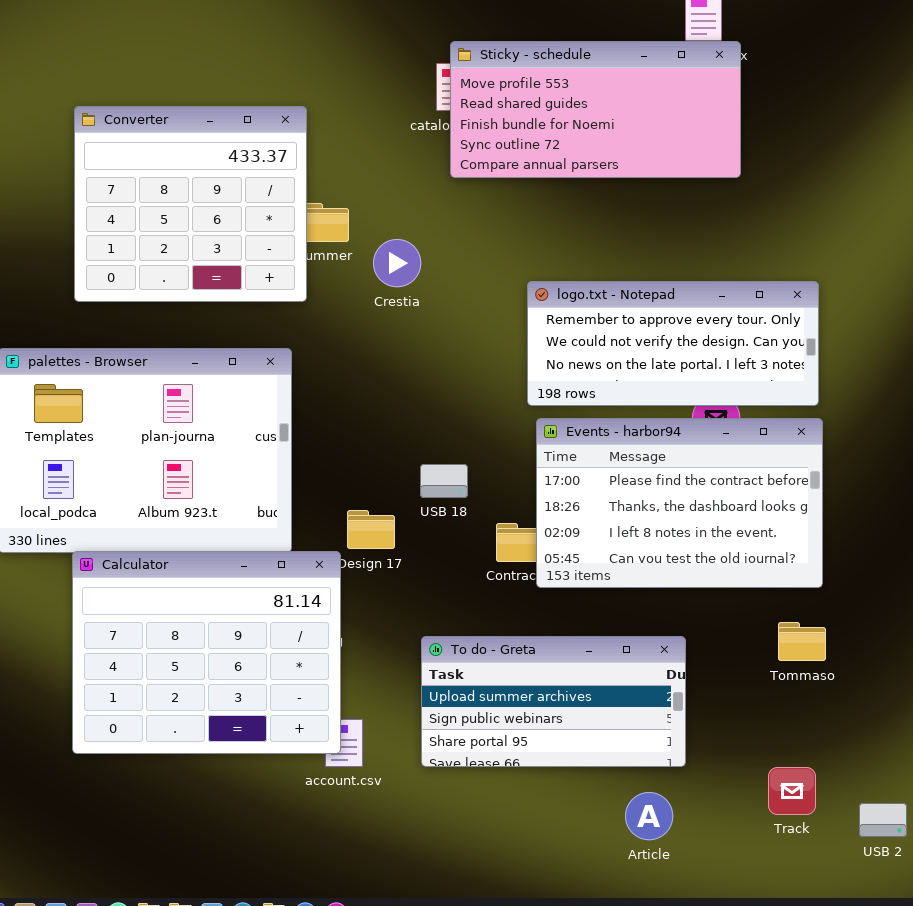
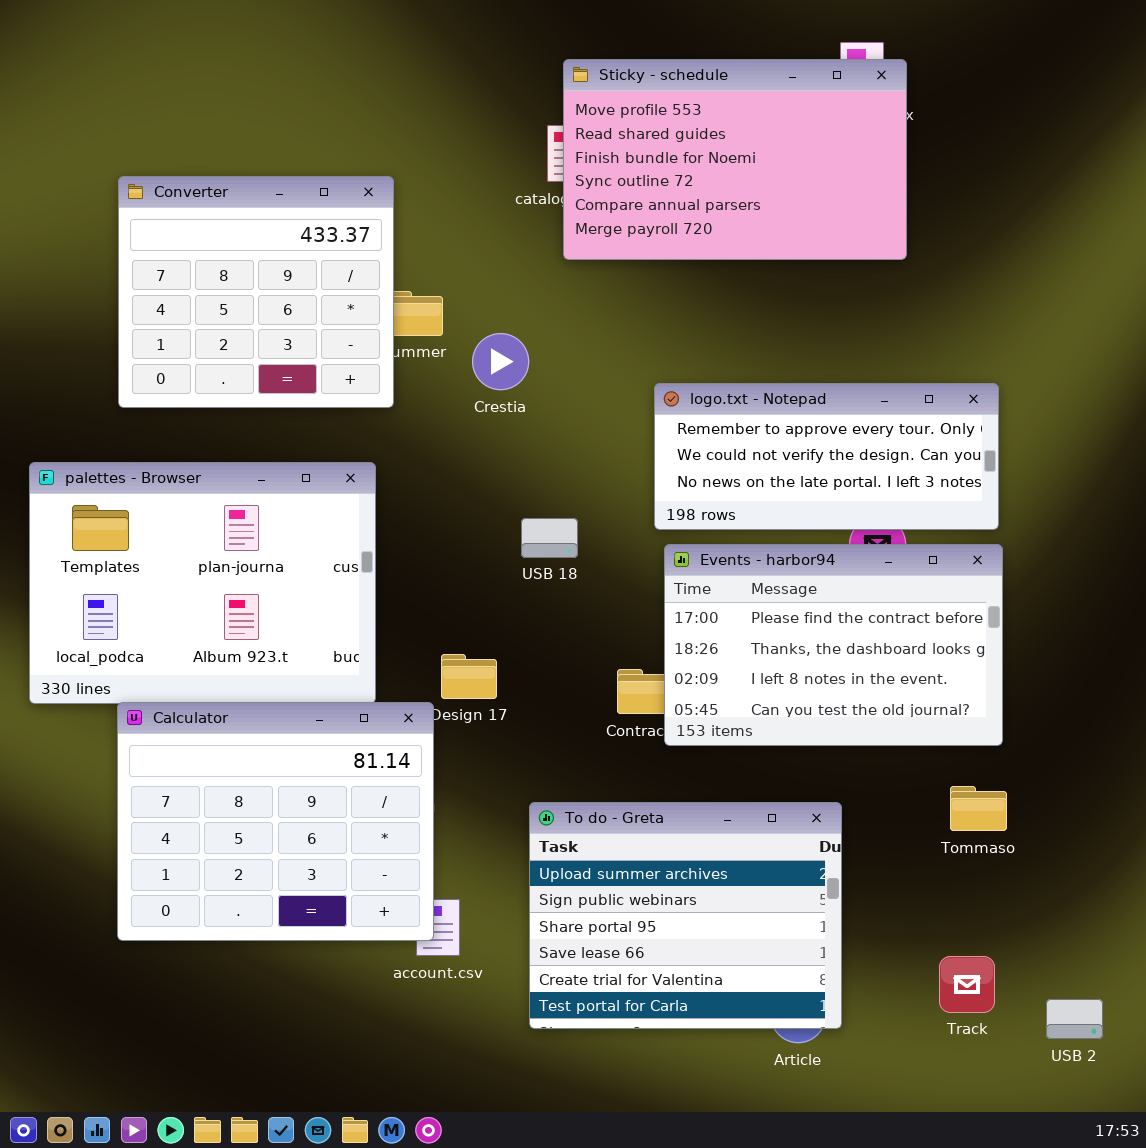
Sticky - schedule: [450,41,741,178] -> [563,59,907,260], resized
USB 18: [420,464,468,498] -> [521,518,578,558], moved
To do - Greta: [421,636,686,767] -> [529,802,842,1029], resized

